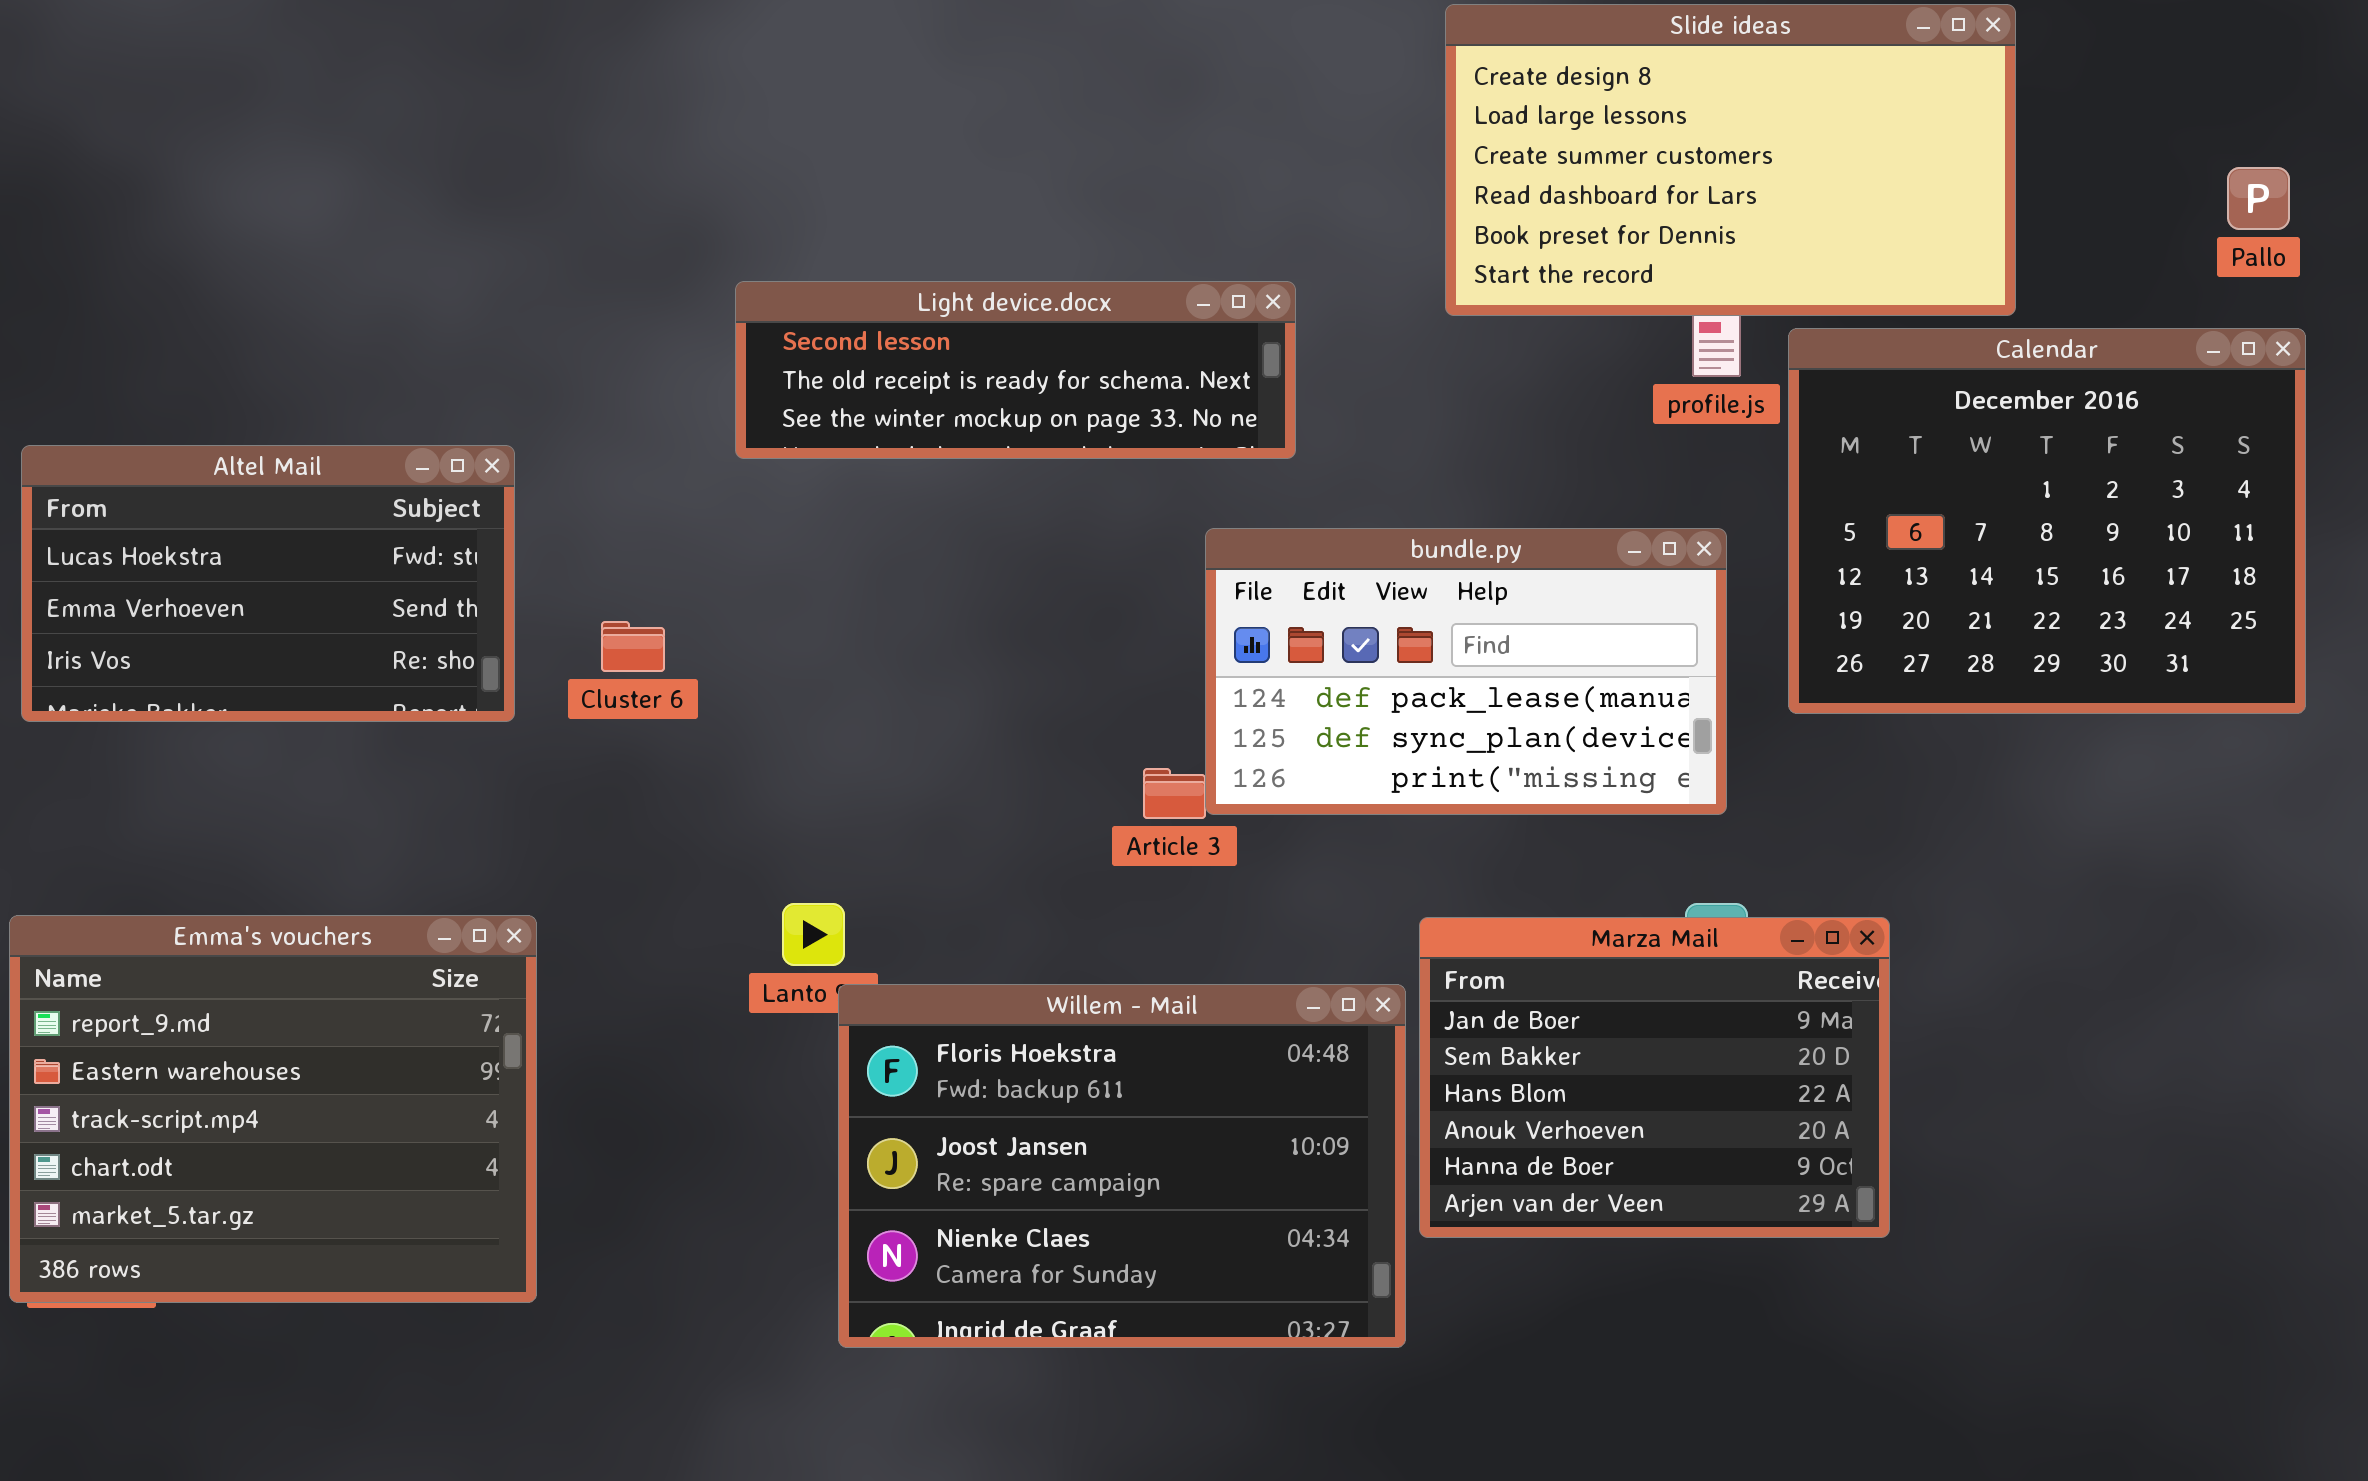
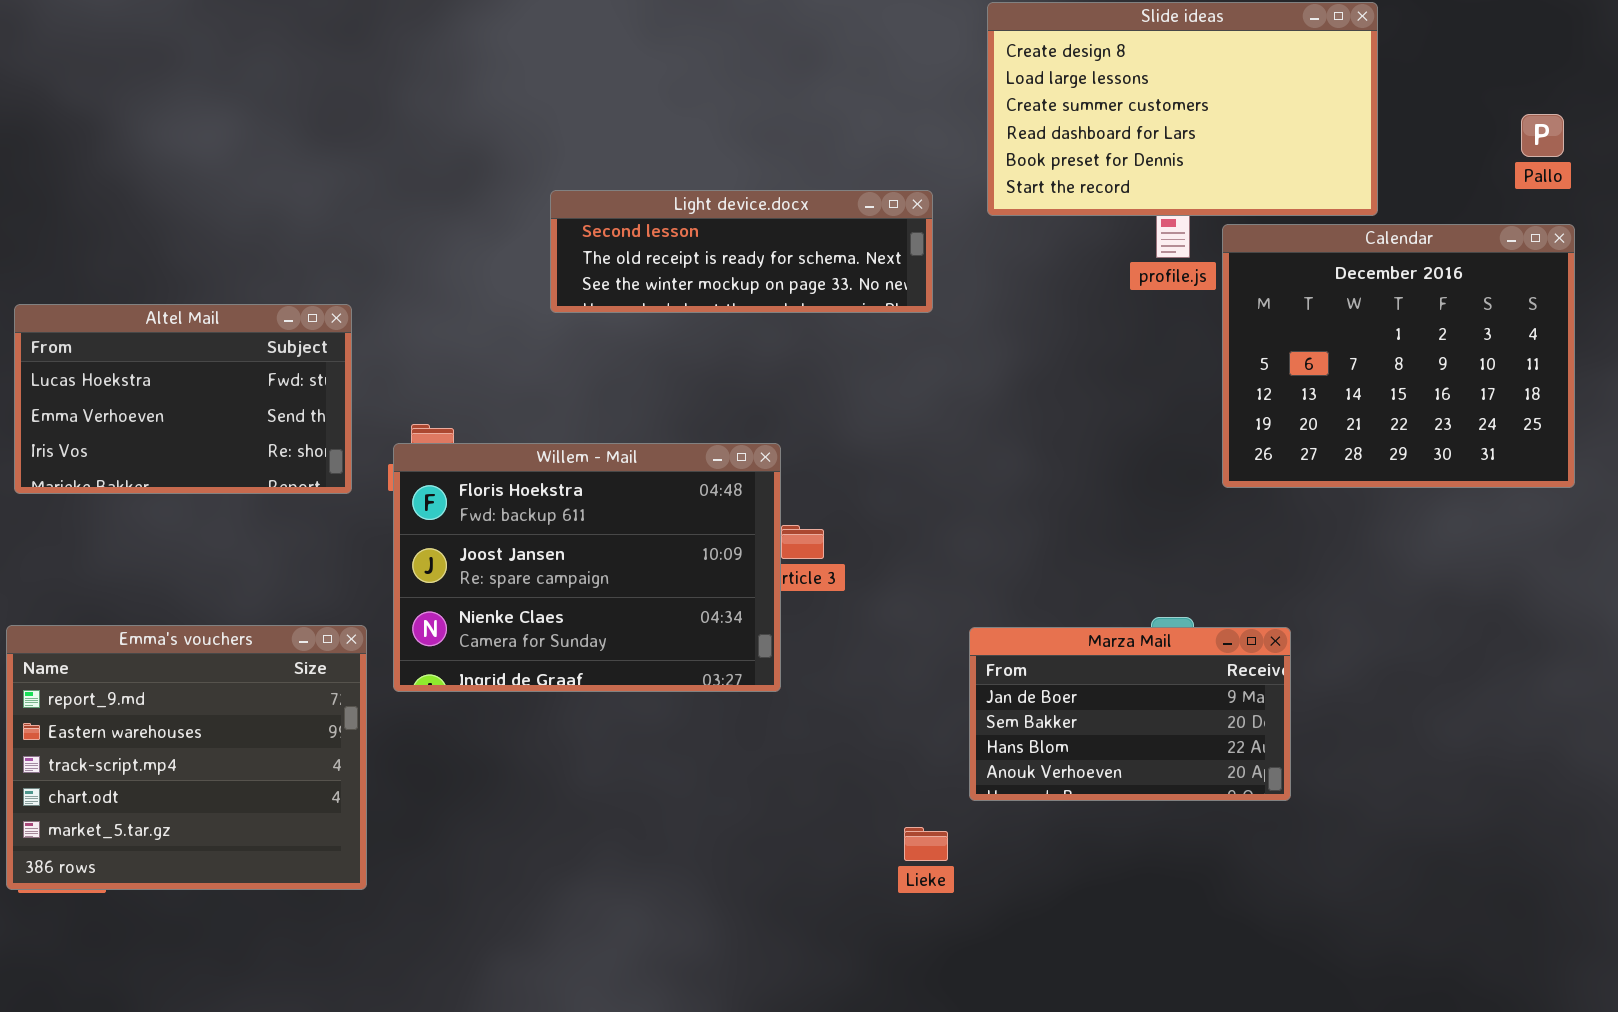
Light device.docx: [735,281,1296,459] -> [550,190,933,313], moved
bundle.py: [1205,528,1727,815] -> none, closed
Marza Mail: [1419,917,1890,1238] -> [969,627,1291,801], resized
Willem - Mail: [838,984,1406,1348] -> [393,443,781,692], moved

